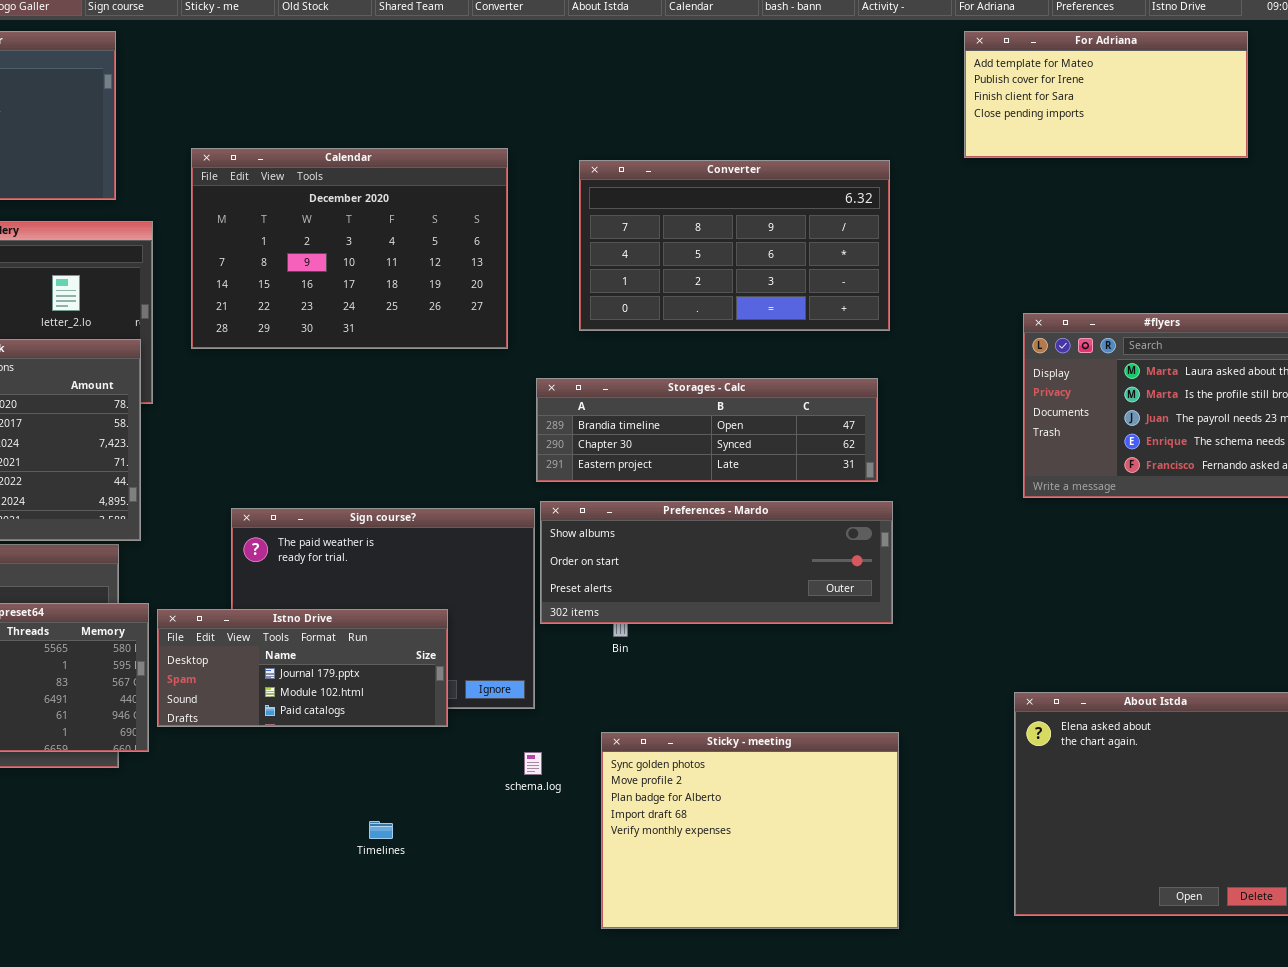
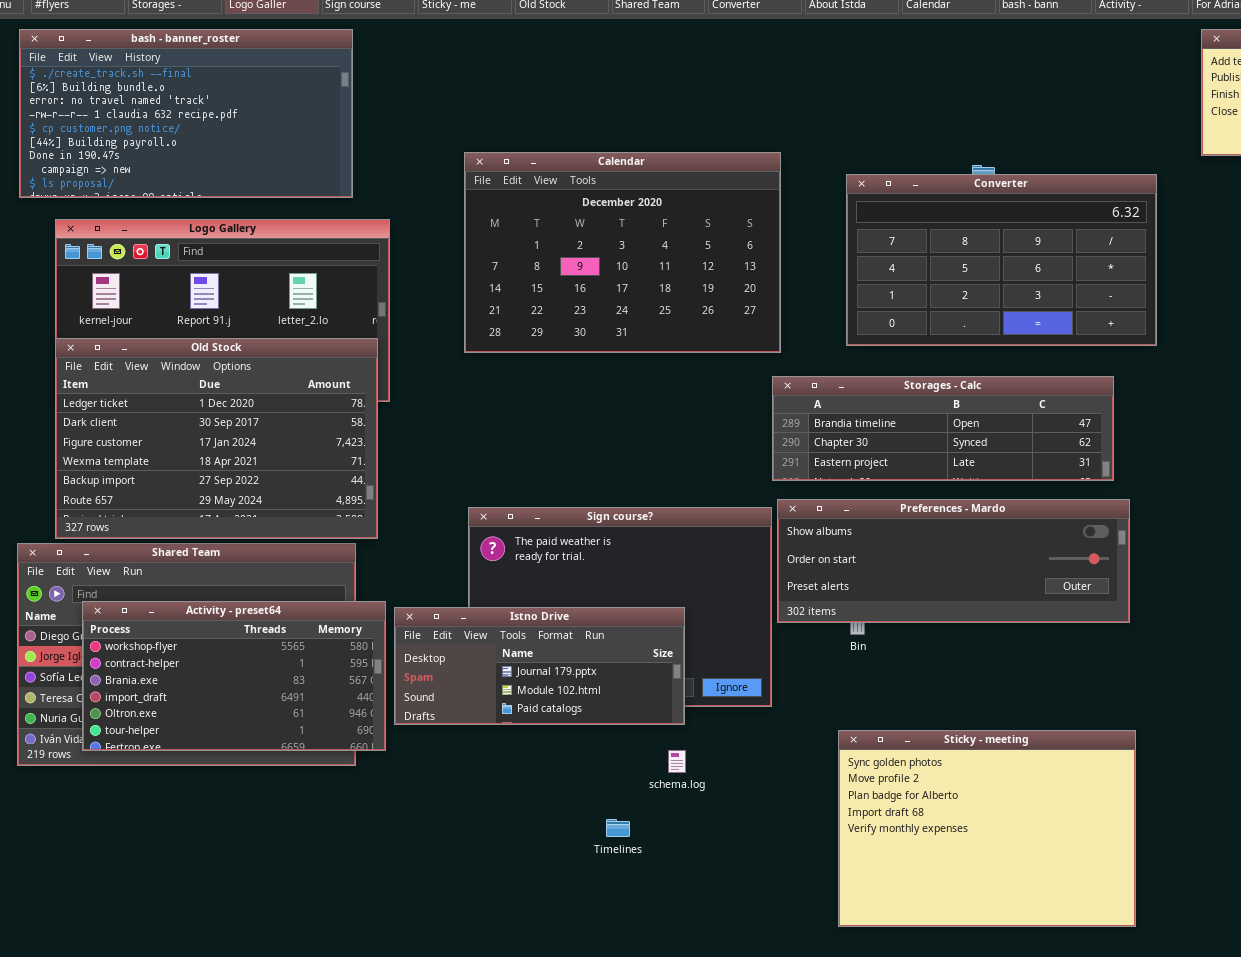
Calendar: [191,148,508,349] -> [464,152,781,353], moved
Converter: [579,160,890,331] -> [846,174,1157,346], moved
schema.log: [524,752,542,775] -> [668,750,686,773], moved

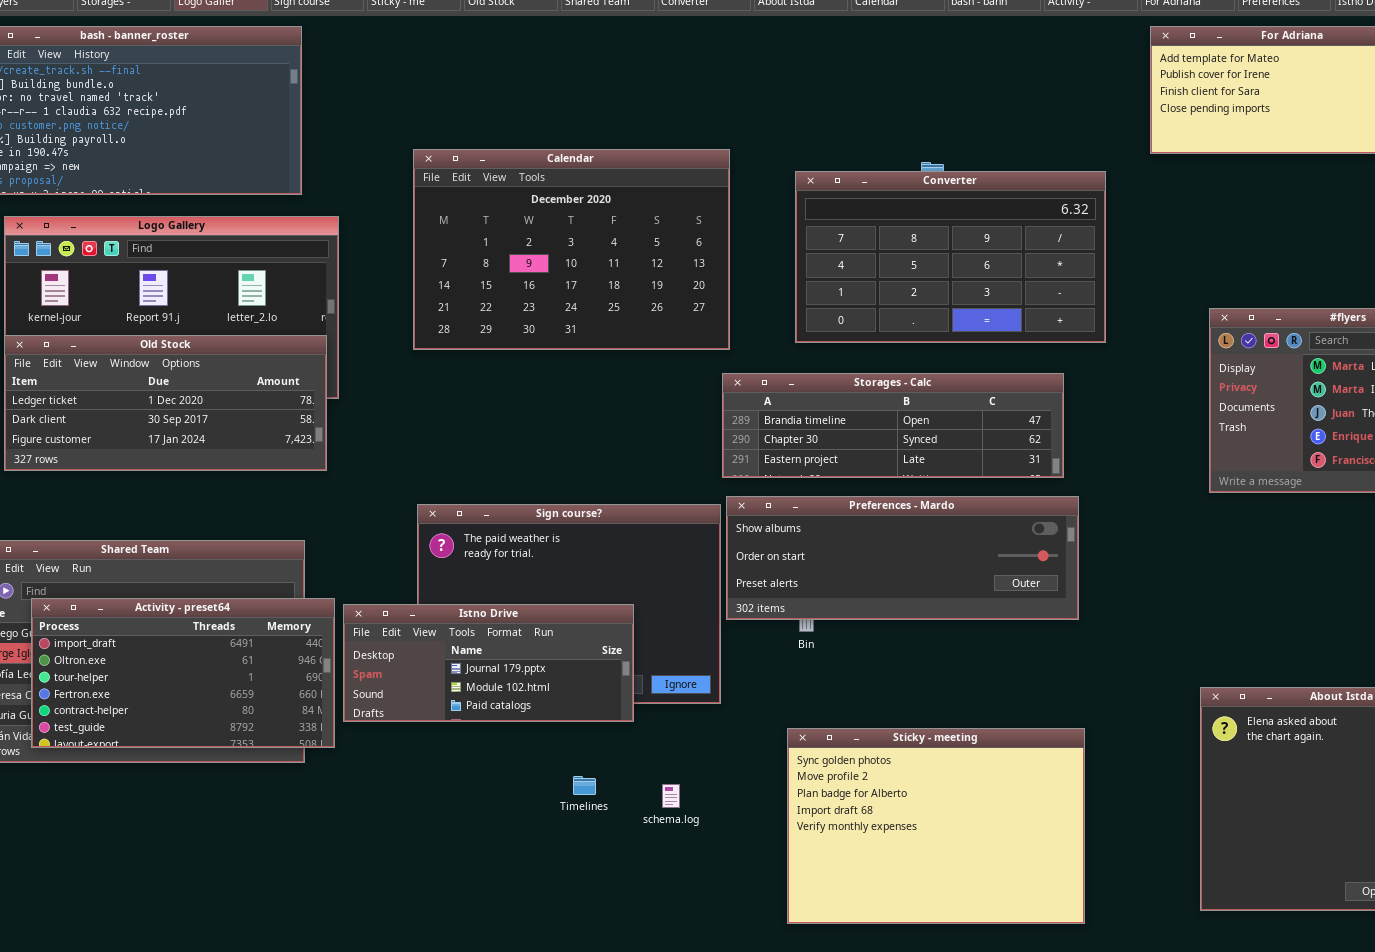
Old Stock: [55,338,378,539] -> [4,335,327,471], resized
Activity - preset64: [82,601,386,751] -> [31,598,335,748], scrolled down 3 rows
schema.log: [668,750,686,773] -> [662,784,680,808], moved
Timelines: [606,819,630,837] -> [573,776,596,795], moved

